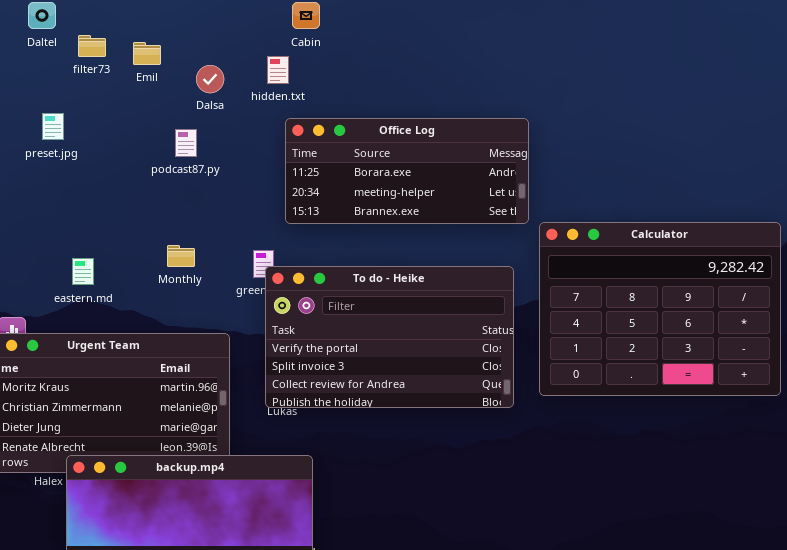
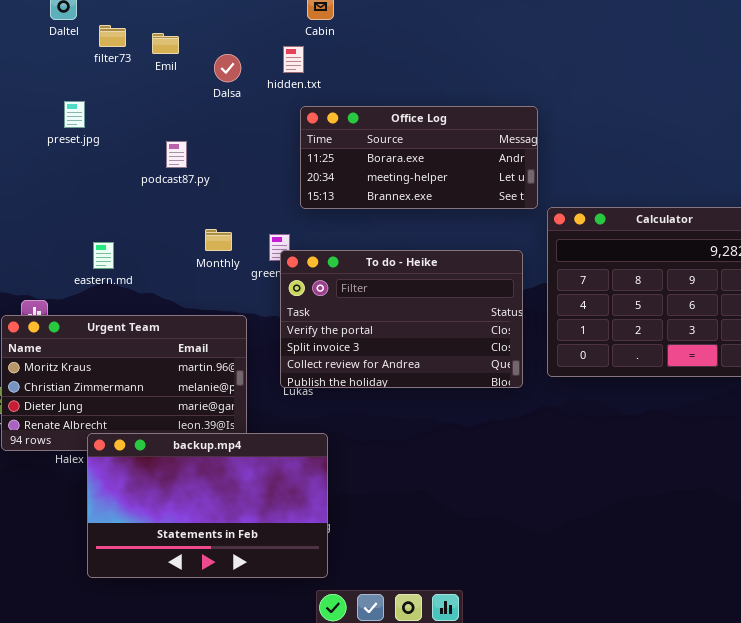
podcast87.py: [175,129,197,157] -> [166,141,187,168], moved
Monthly: [167,245,195,267] -> [205,229,232,251], moved

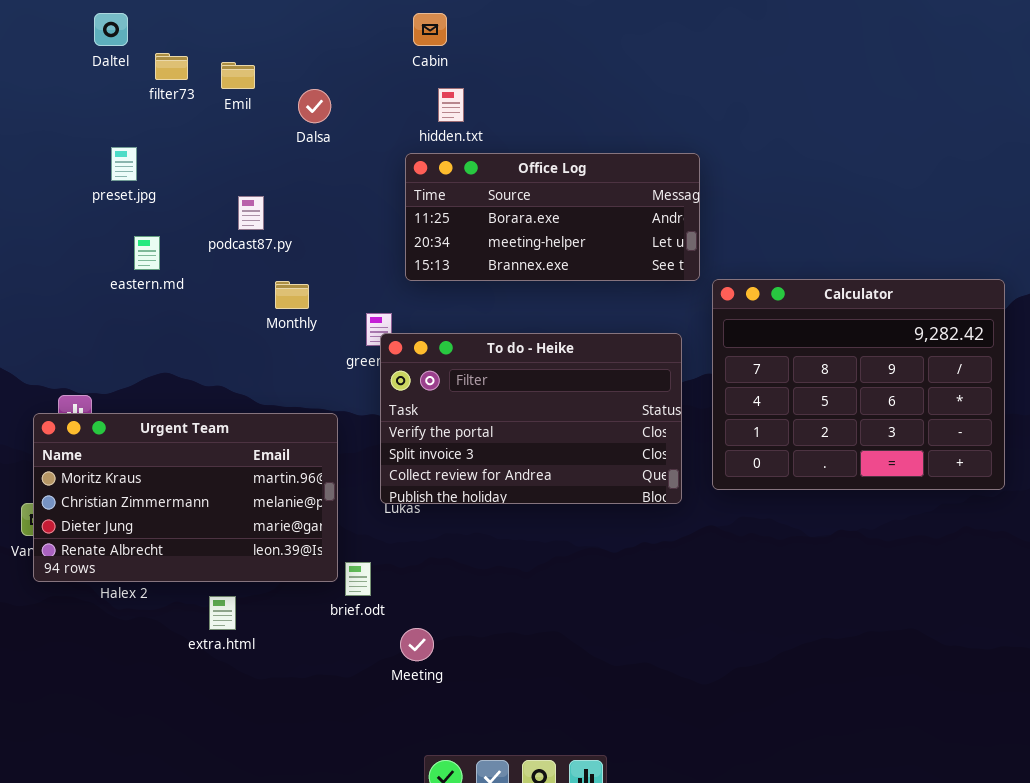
hidden.txt: [283,46,304,73] -> [438,88,464,122], moved
Monthly: [205,229,232,251] -> [275,281,309,309], moved
eastern.md: [93,242,114,269] -> [134,236,160,270], moved
backup.mp4: [87,433,328,578] -> none, closed

